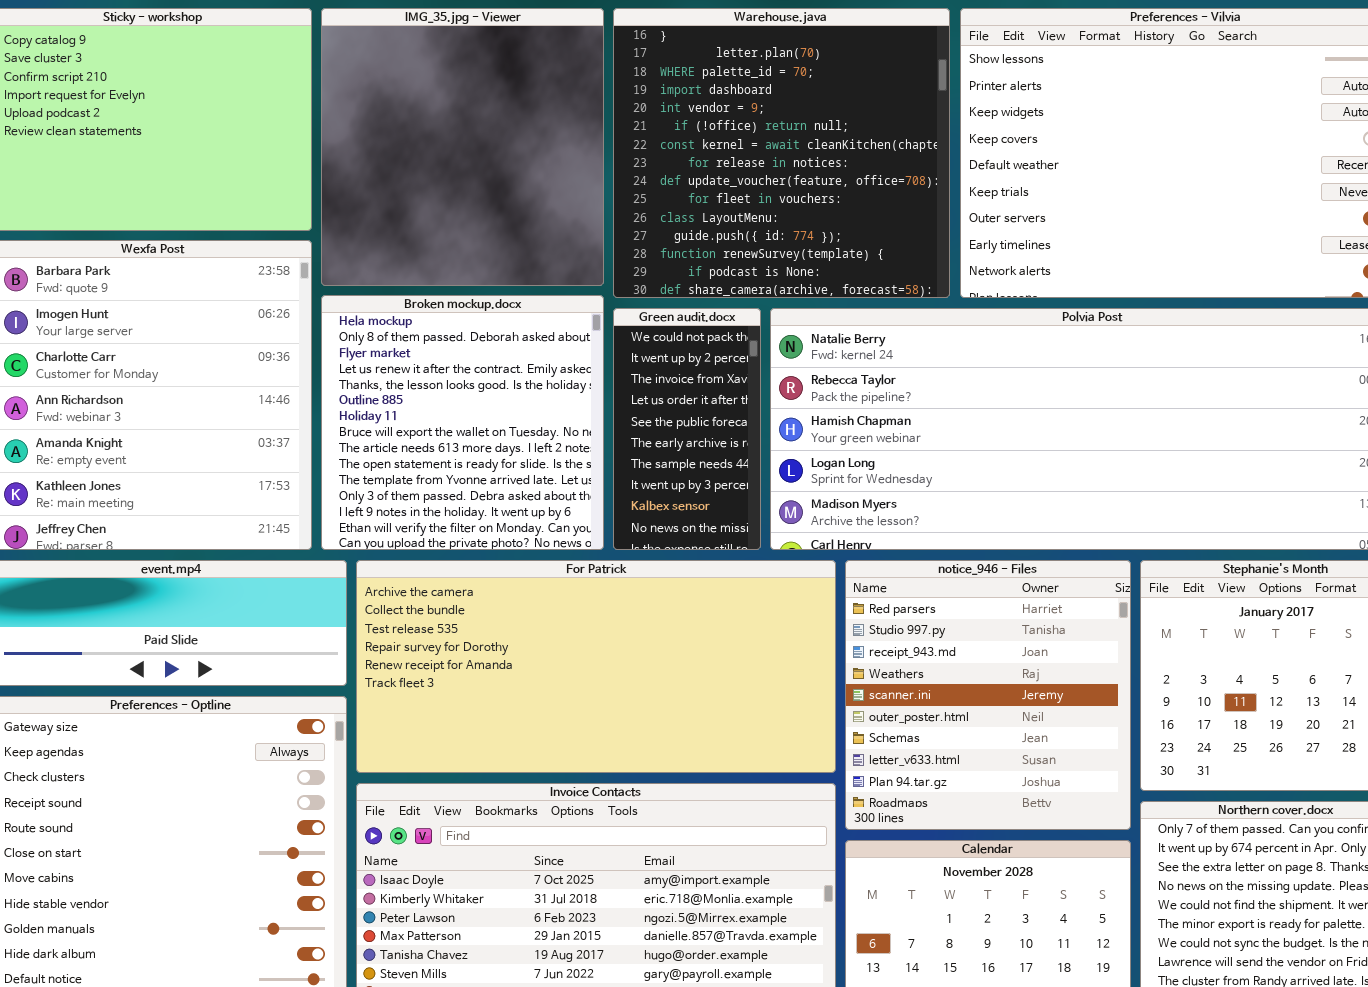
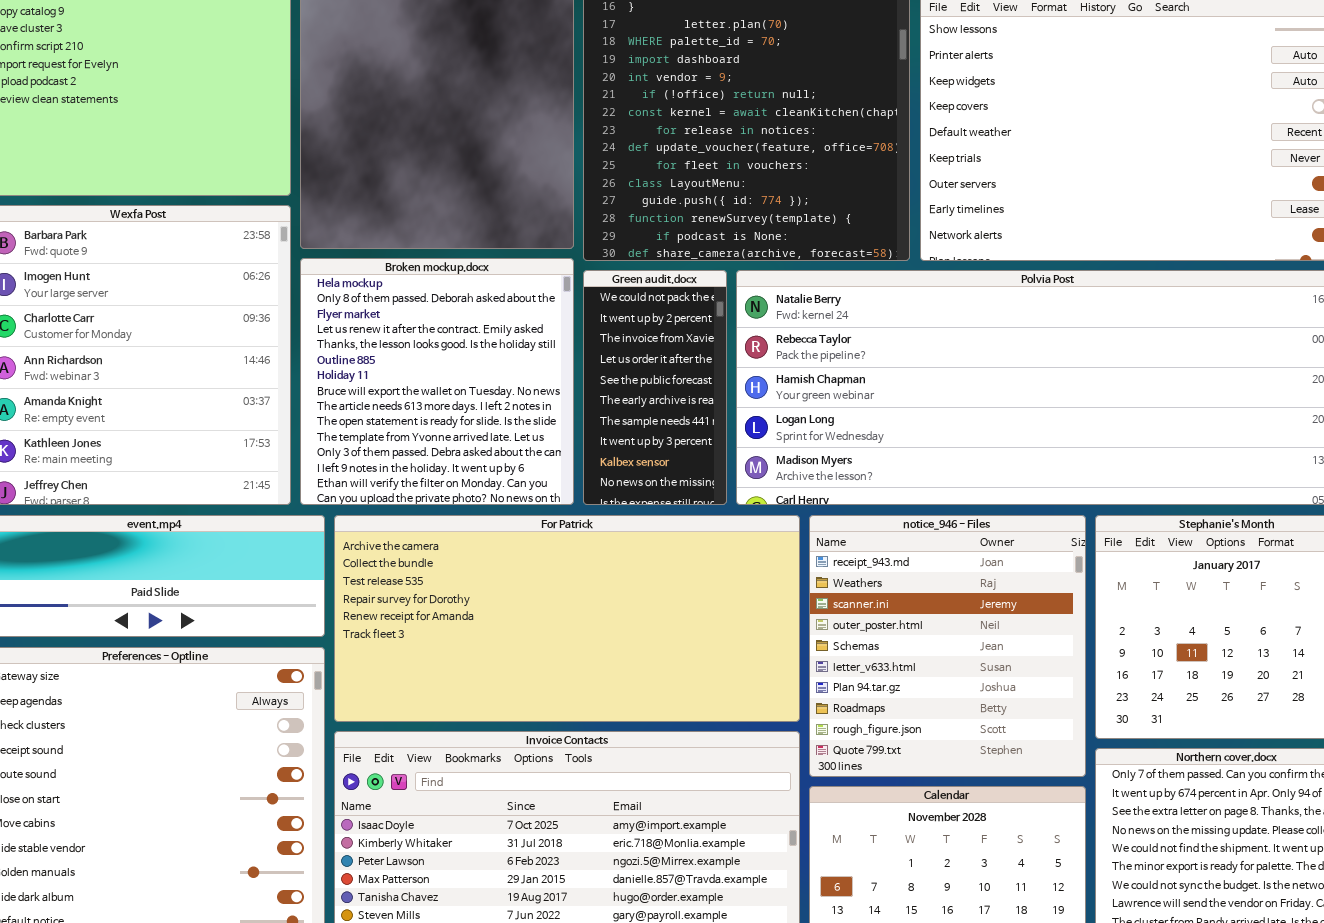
notice_946 - Files: [845,560,1131,830] -> [809,515,1086,777], scrolled down 2 rows

